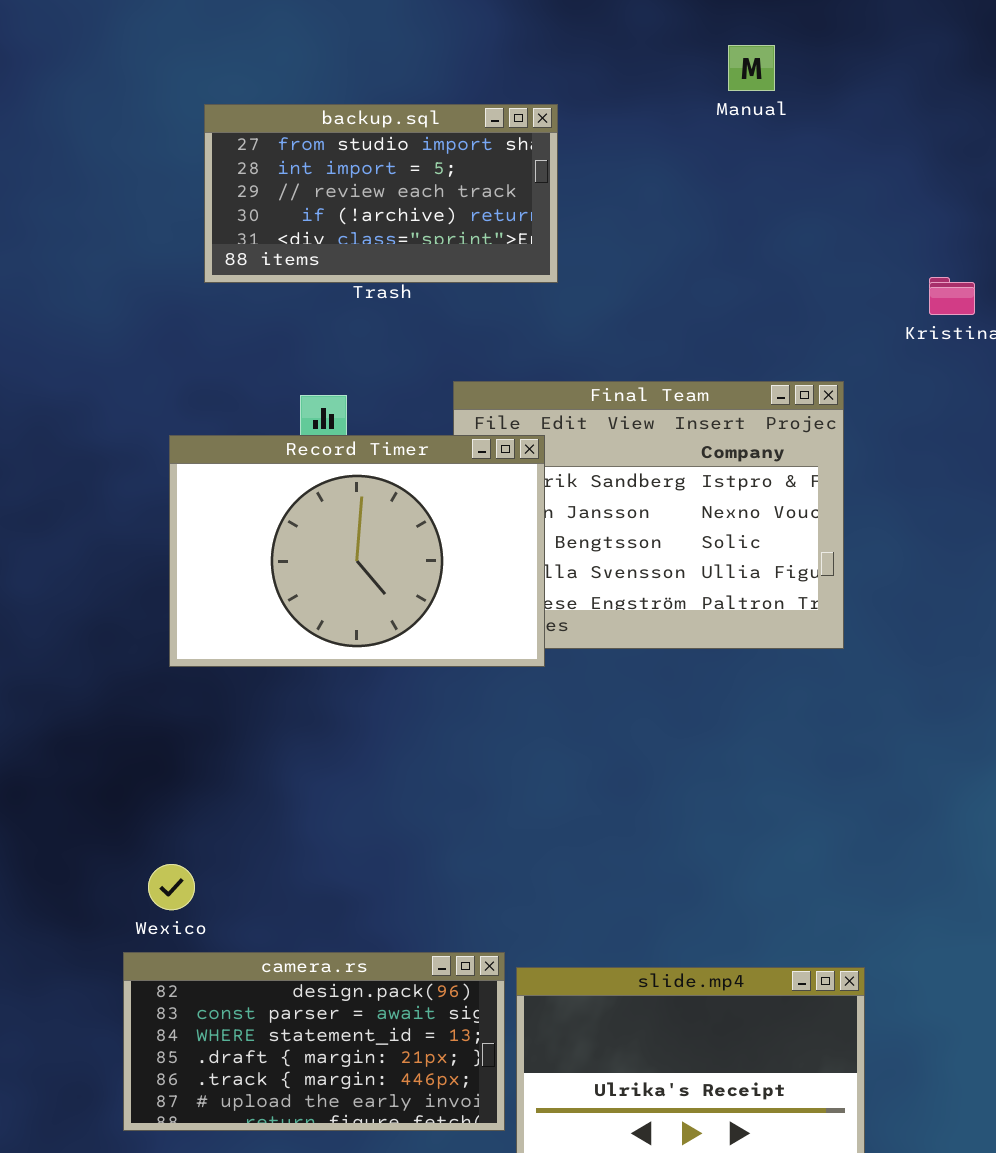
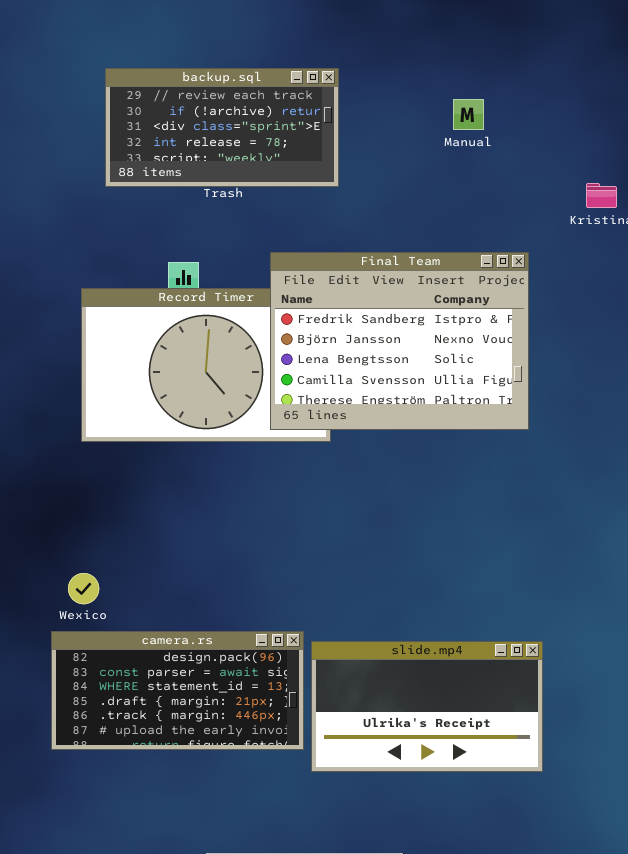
Manual: [728,45,775,91] -> [453,99,484,130], moved
backup.sql: [204,104,558,283] -> [105,68,339,187], scrolled down 2 rows
Final Team: [453,381,844,649] -> [270,252,529,430], raised

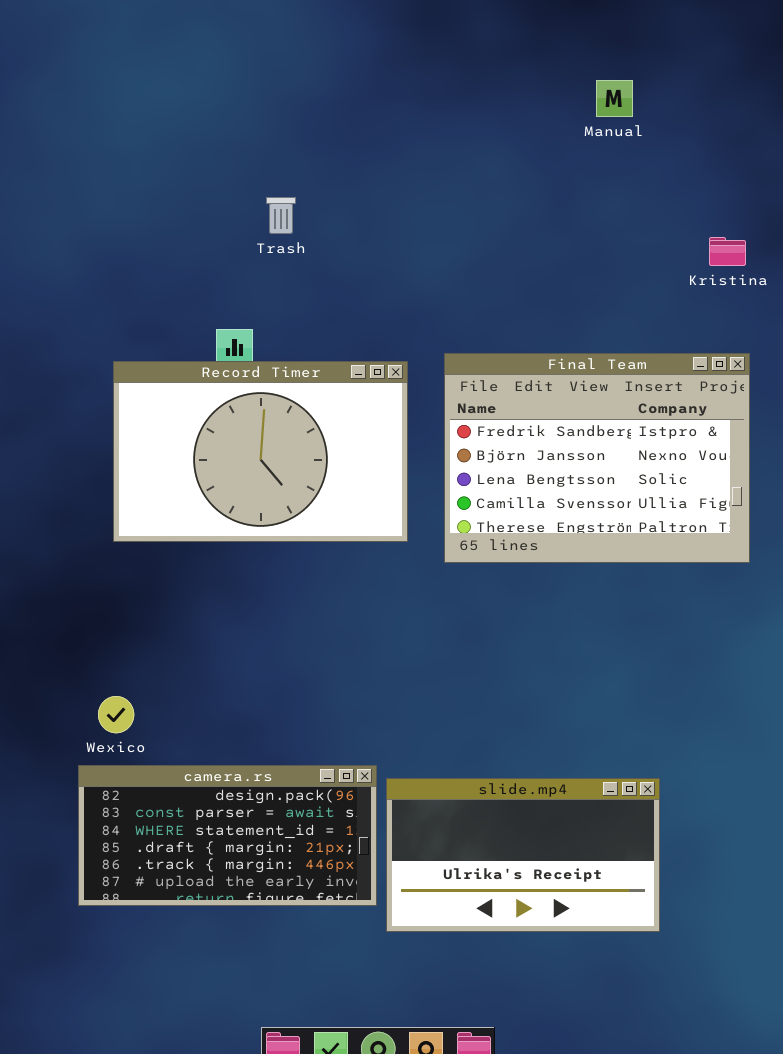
backup.sql: [105,68,339,187] -> none, closed
Manual: [453,99,484,130] -> [596,80,633,117], moved
Final Team: [270,252,529,430] -> [444,353,750,563], moved

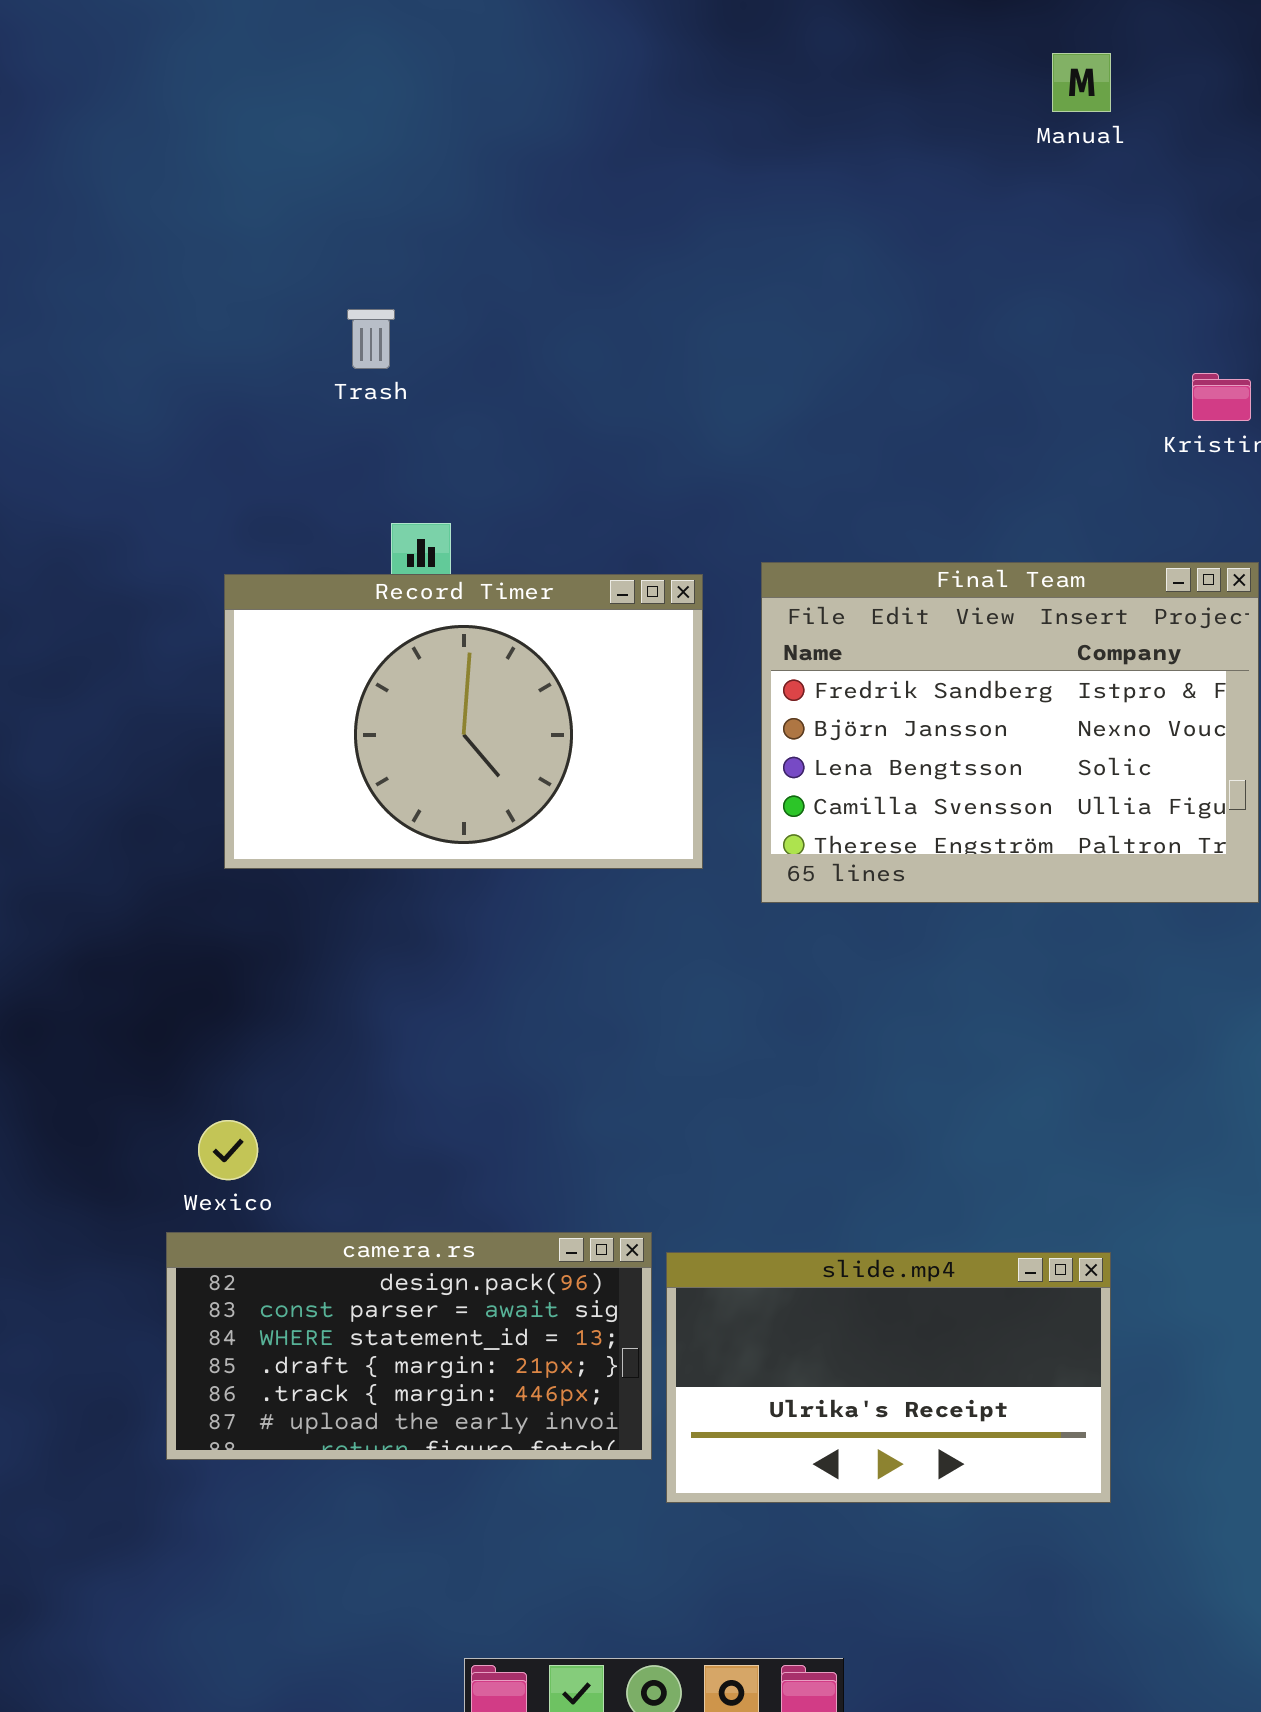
Manual: [596,80,633,117] -> [1052,53,1111,112], moved
Trash: [266,197,296,234] -> [347,309,395,369], moved

